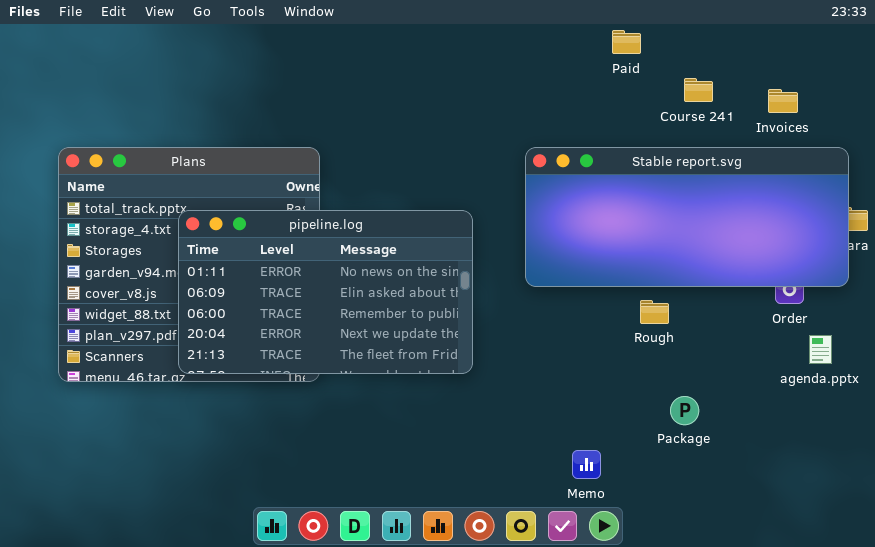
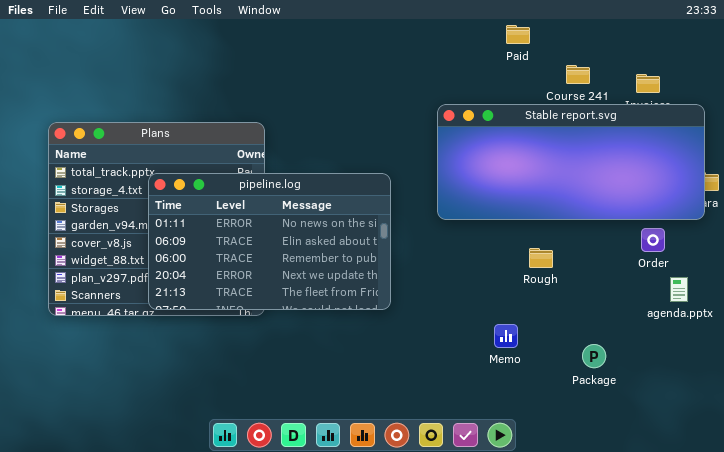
Stable report.svg: [525,147,849,287] -> [437,104,705,220], moved
Package: [670,396,699,425] -> [582,344,606,368], moved
Memo: [572,450,601,479] -> [494,324,518,348], moved

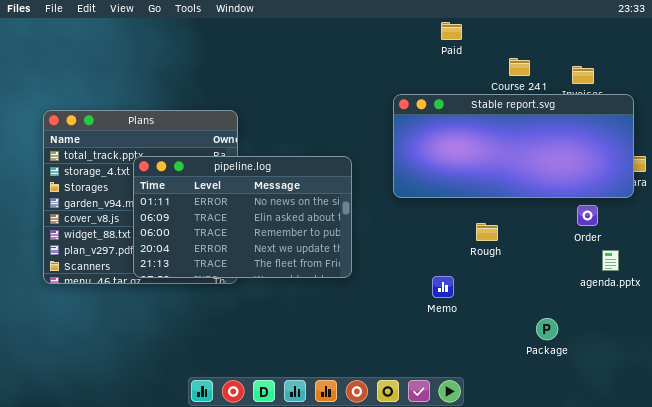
Paid: [506,25,530,44] -> [441,22,462,40], moved
Memo: [494,324,518,348] -> [432,276,454,298], moved
Package: [582,344,606,368] -> [536,318,558,340], moved

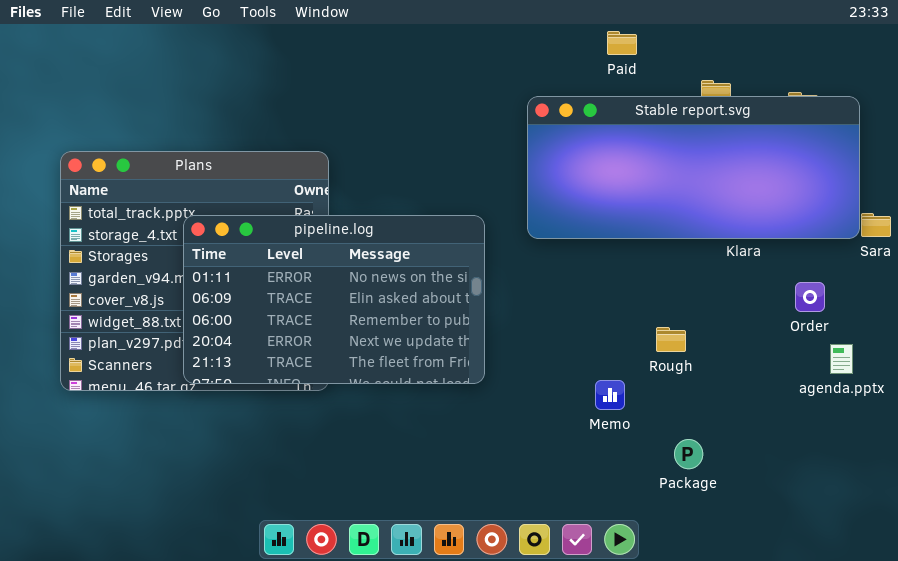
Stable report.svg: [393,94,634,198] -> [527,96,860,239], moved
Rough: [476,223,498,241] -> [656,327,686,352], moved
Package: [536,318,558,340] -> [674,439,703,469], moved

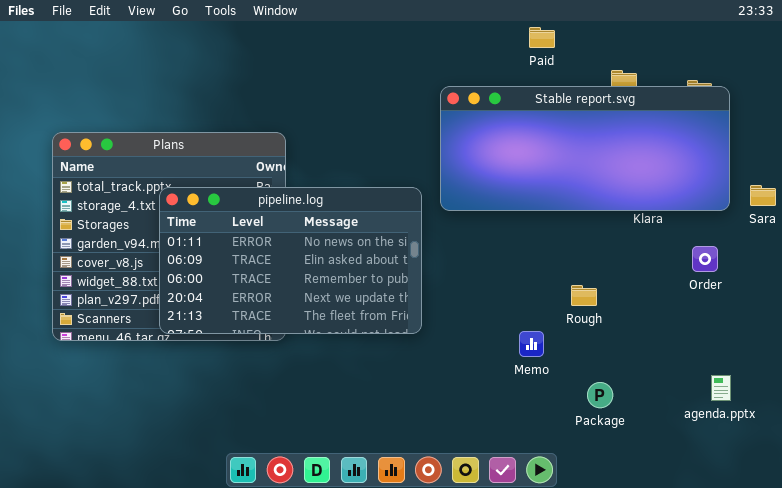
Stable report.svg: [527,96,860,239] -> [440,86,730,211], moved
agenda.pptx: [830,344,853,374] -> [711,375,731,401], moved

